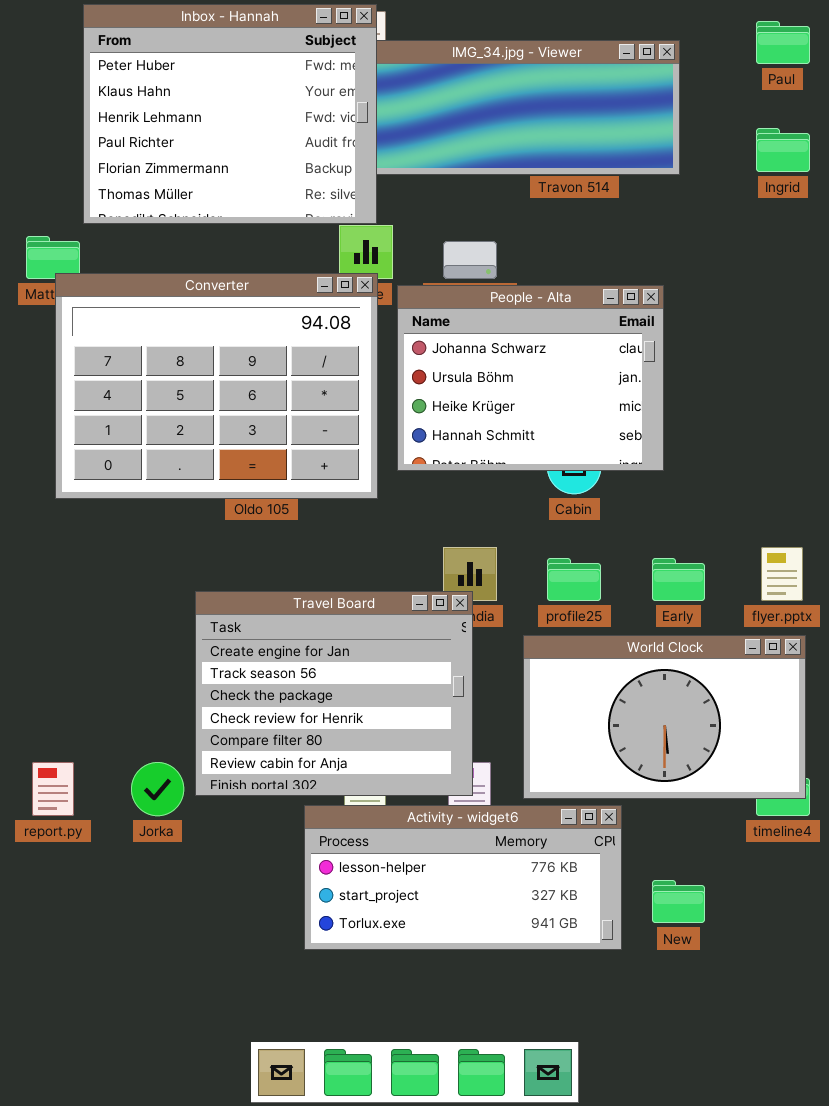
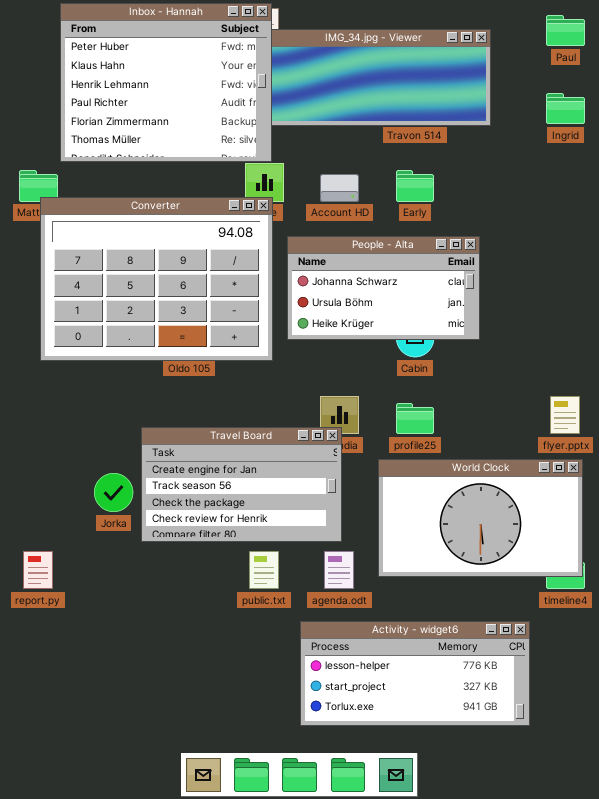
People - Alta: [397,285,664,471] -> [287,236,480,340], resized
Early: [652,558,705,601] -> [396,170,434,202], moved
Travel Board: [195,591,473,796] -> [141,427,342,542], resized
Jorka: [131,762,184,816] -> [94,473,133,512], moved
Activity - widget6: [304,805,622,950] -> [300,621,530,726], moved

